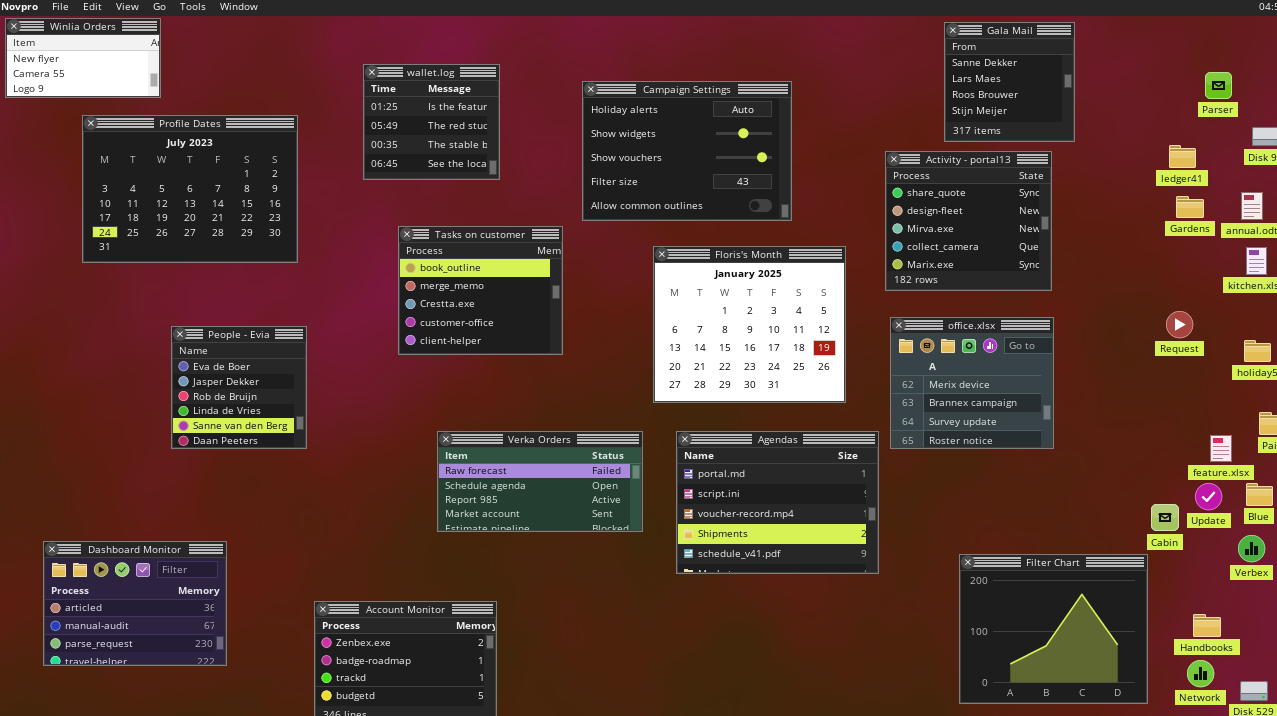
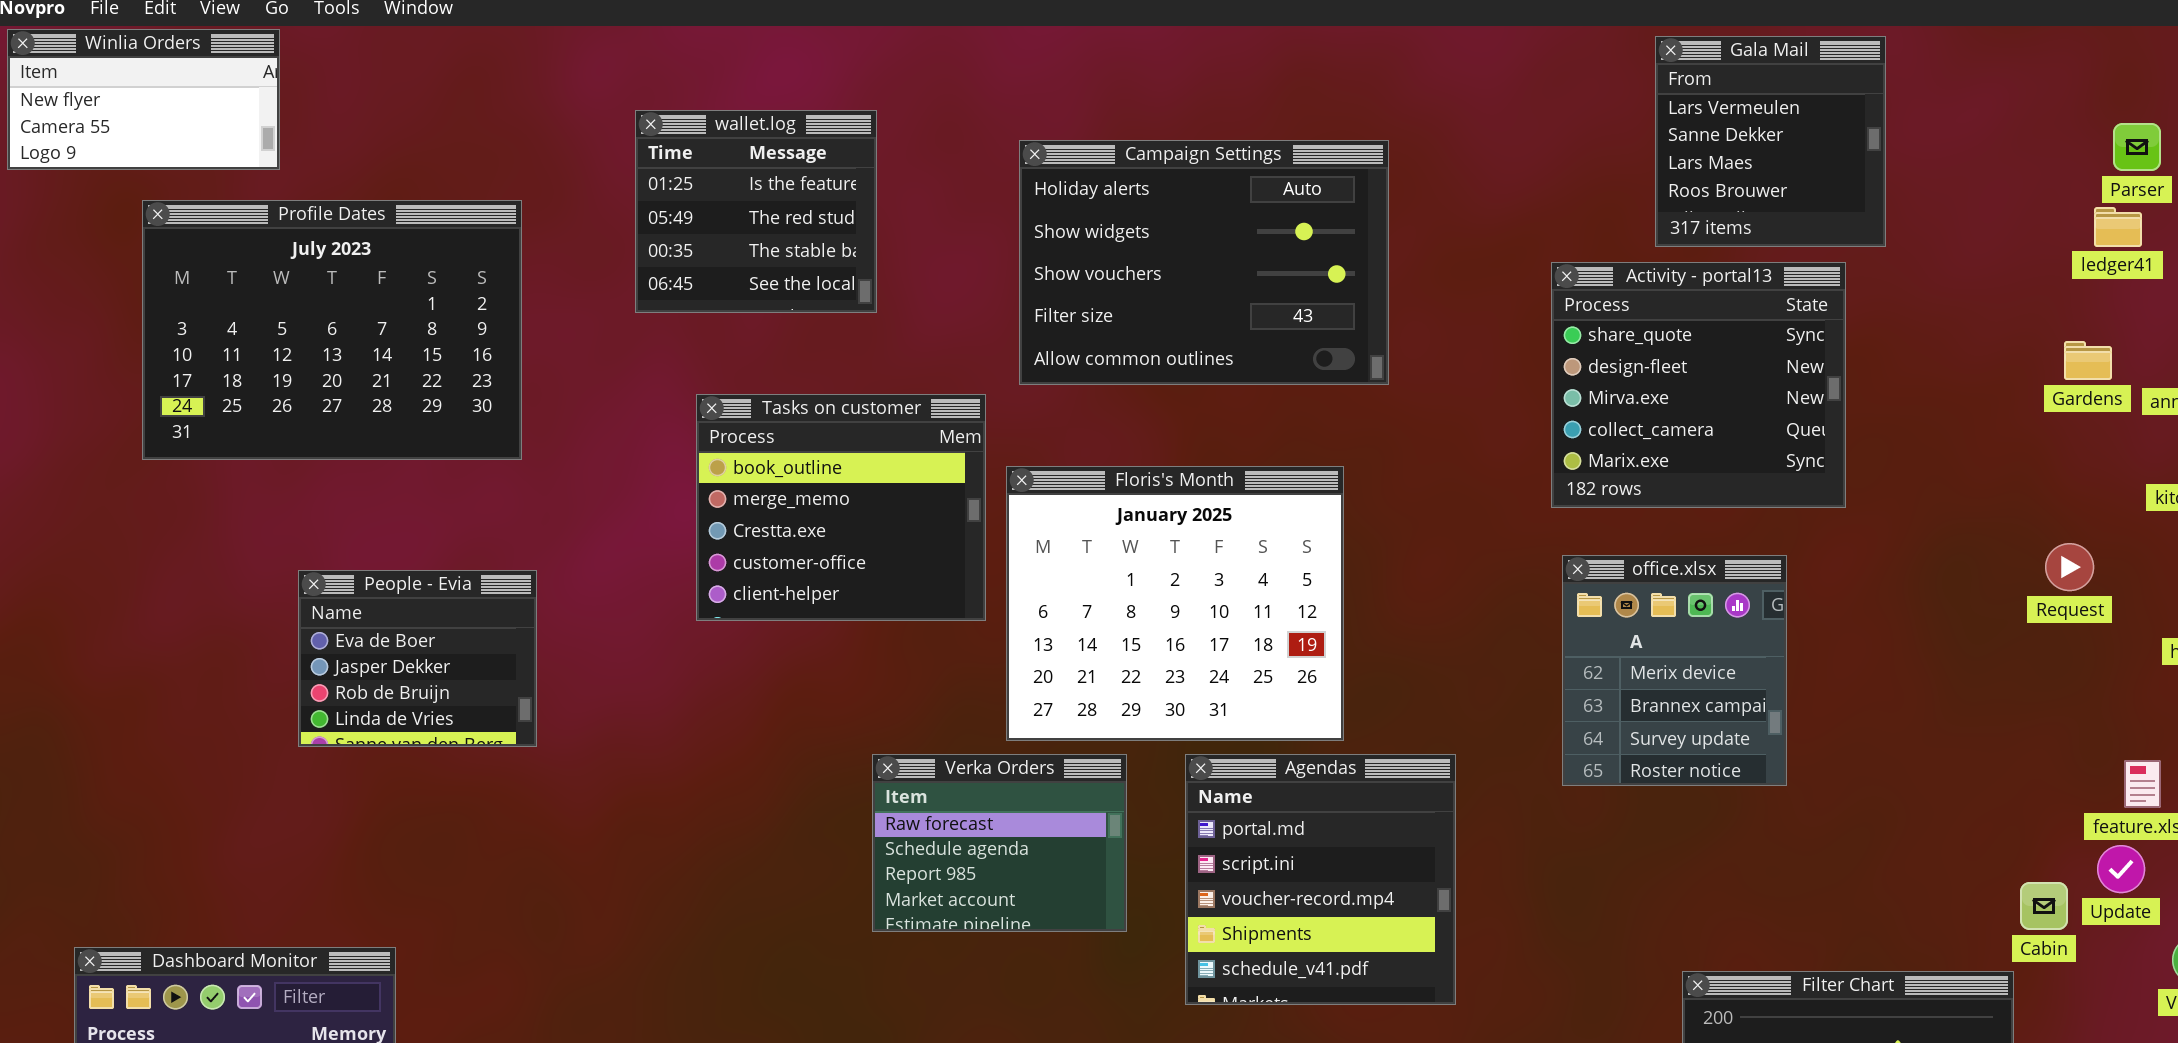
Gala Mail: [944,22,1075,142] -> [1655,36,1886,247], scrolled up 1 row
ledger41: [1169,145,1196,168] -> [2094,207,2142,247], moved
Floris's Month: [653,246,846,403] -> [1006,466,1344,741], moved
office.xlsx: [890,317,1054,449] -> [1562,555,1787,786], resized
People - Evia: [171,326,307,449] -> [298,570,537,747], resized
Verka Orders: [437,431,643,532] -> [872,754,1127,932], resized
Agendas: [676,431,879,574] -> [1185,754,1456,1005], resized

